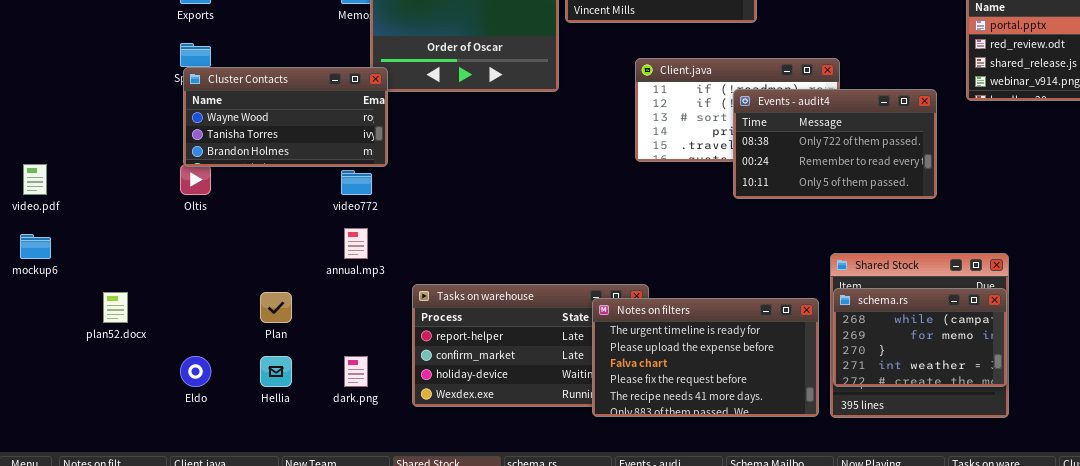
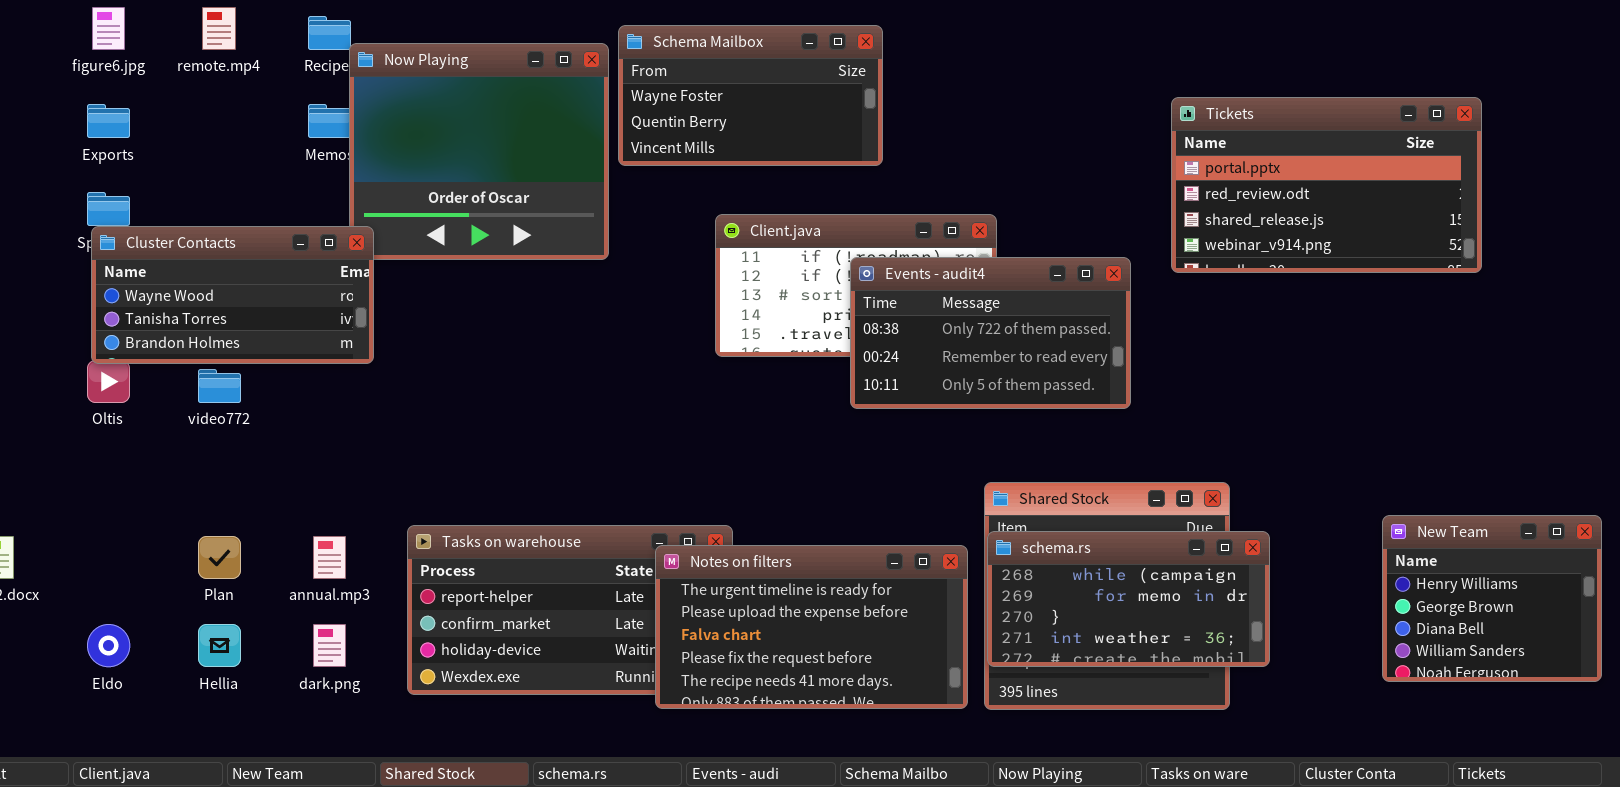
video772: [341,170,372,195] -> [198,369,241,403], moved
annual.mp3: [344,228,368,259] -> [313,536,346,579], moved
schema.rs: [833,288,1007,387] -> [987,531,1270,667], resized

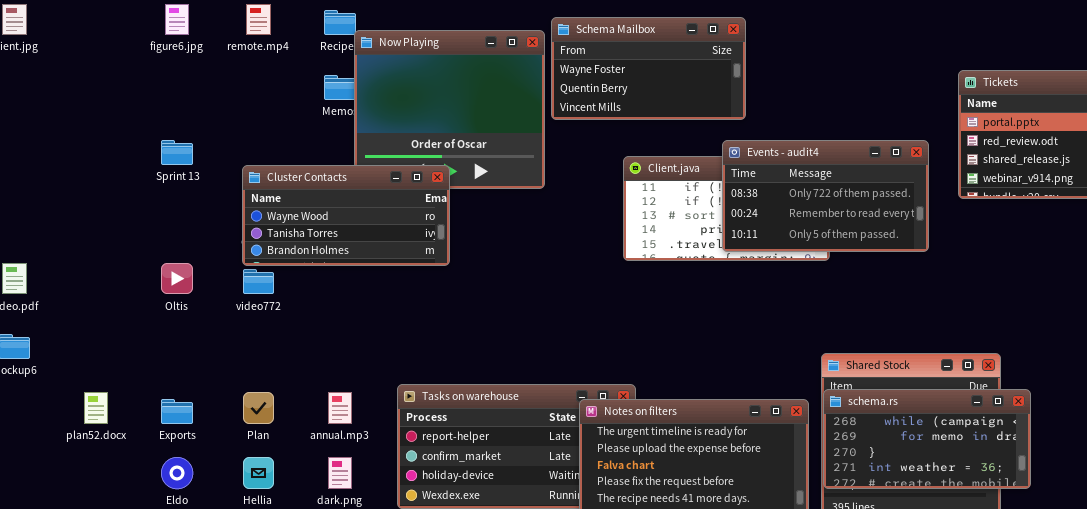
Exports: [87,104,130,138] -> [161,399,193,424], moved
Cluster Contacts: [91,226,374,364] -> [242,165,450,266], moved
Events - audit4: [850,257,1131,409] -> [722,140,929,252], moved

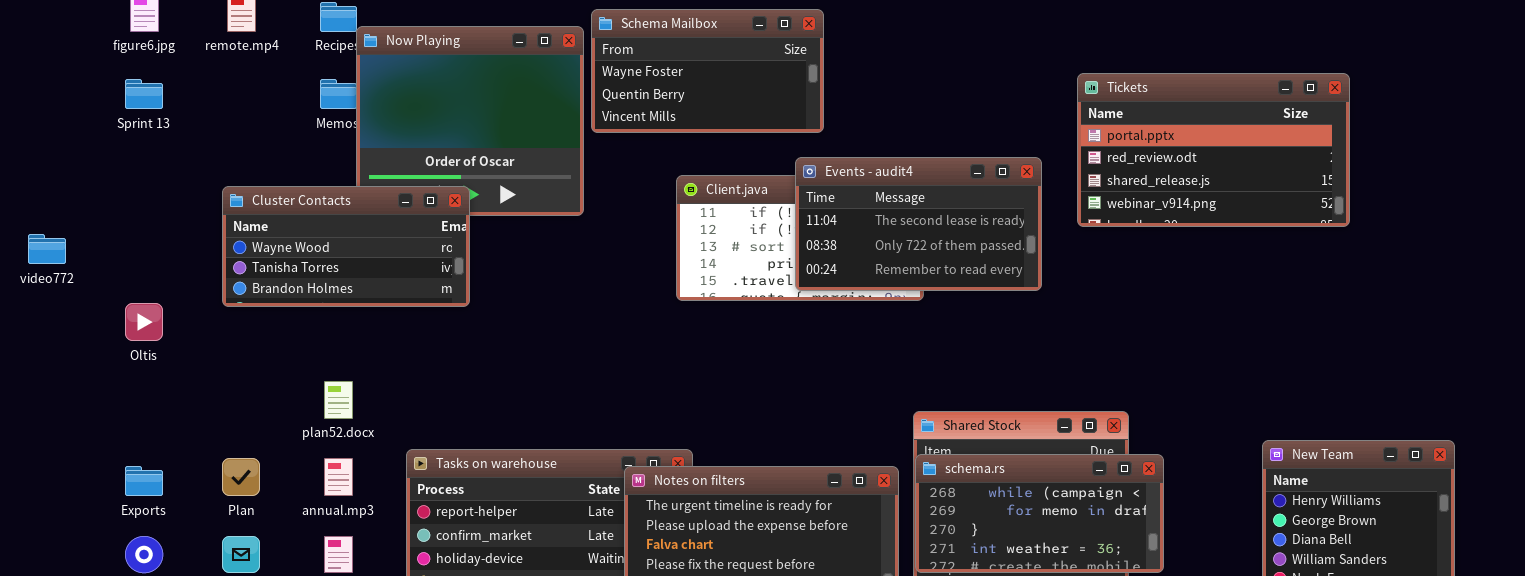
Sprint 13: [161,140,193,165] -> [125,79,163,109], moved
Events - audit4: [722,140,929,252] -> [795,157,1042,291], scrolled up 1 row
video772: [243,269,274,294] -> [28,234,66,264], moved
plan52.docx: [84,392,108,424] -> [324,381,353,419], moved

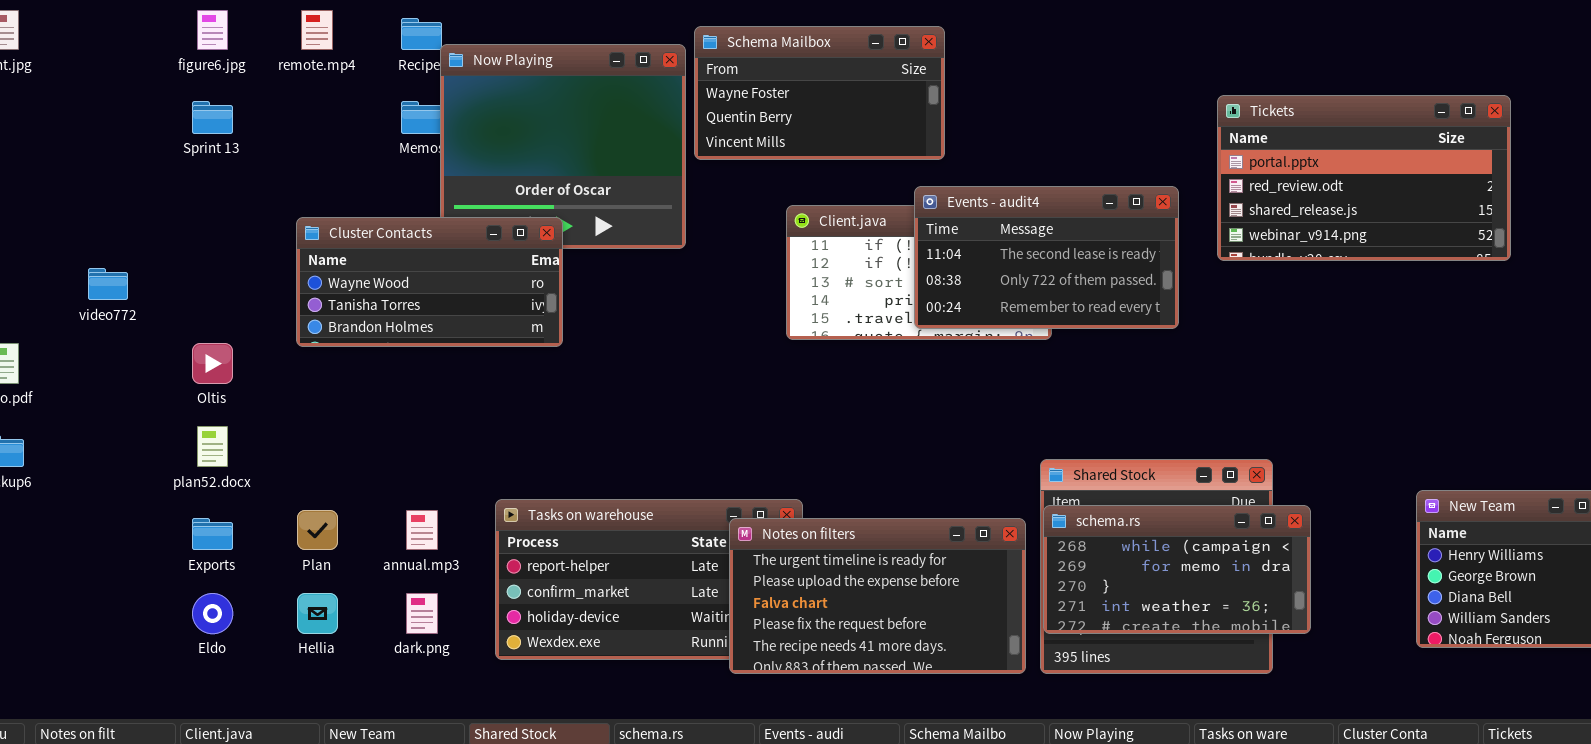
plan52.docx: [324,381,353,419] -> [197,426,228,467], moved

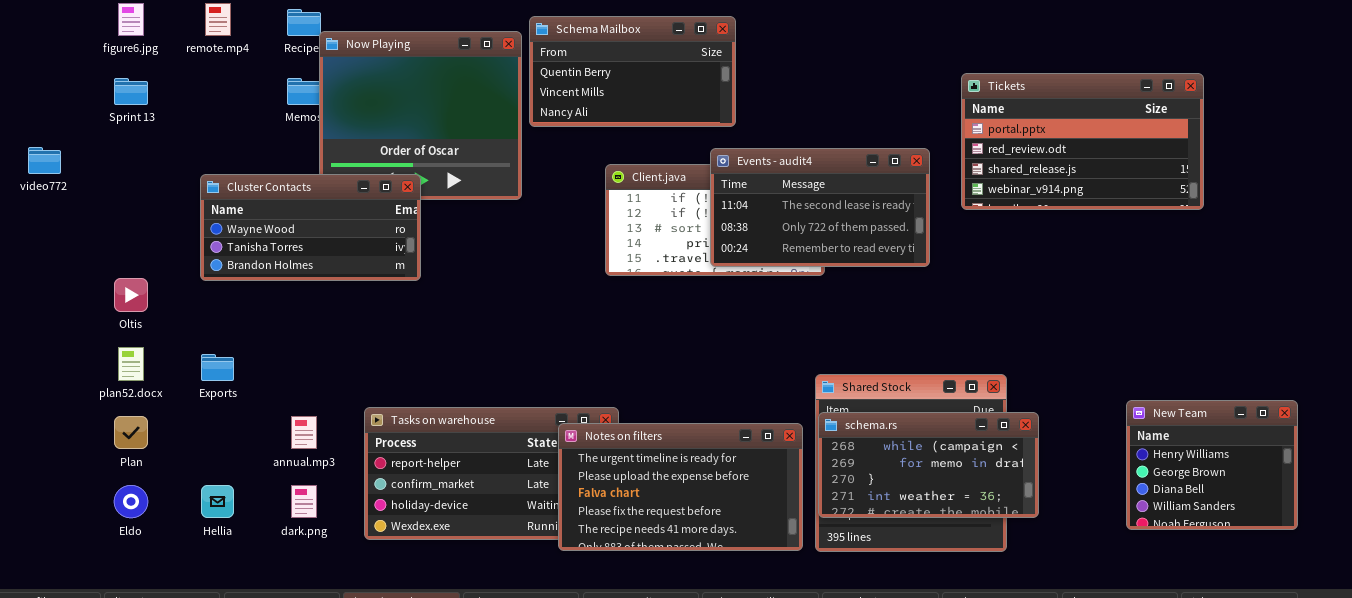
Schema Mailbox: [694,26,945,160] -> [529,16,736,127], scrolled down 1 row
video772: [88,268,128,300] -> [28,147,61,174], moved
Plan: [297,510,338,550] -> [114,416,148,449], moved
Exports: [192,518,233,550] -> [201,354,234,381], moved

